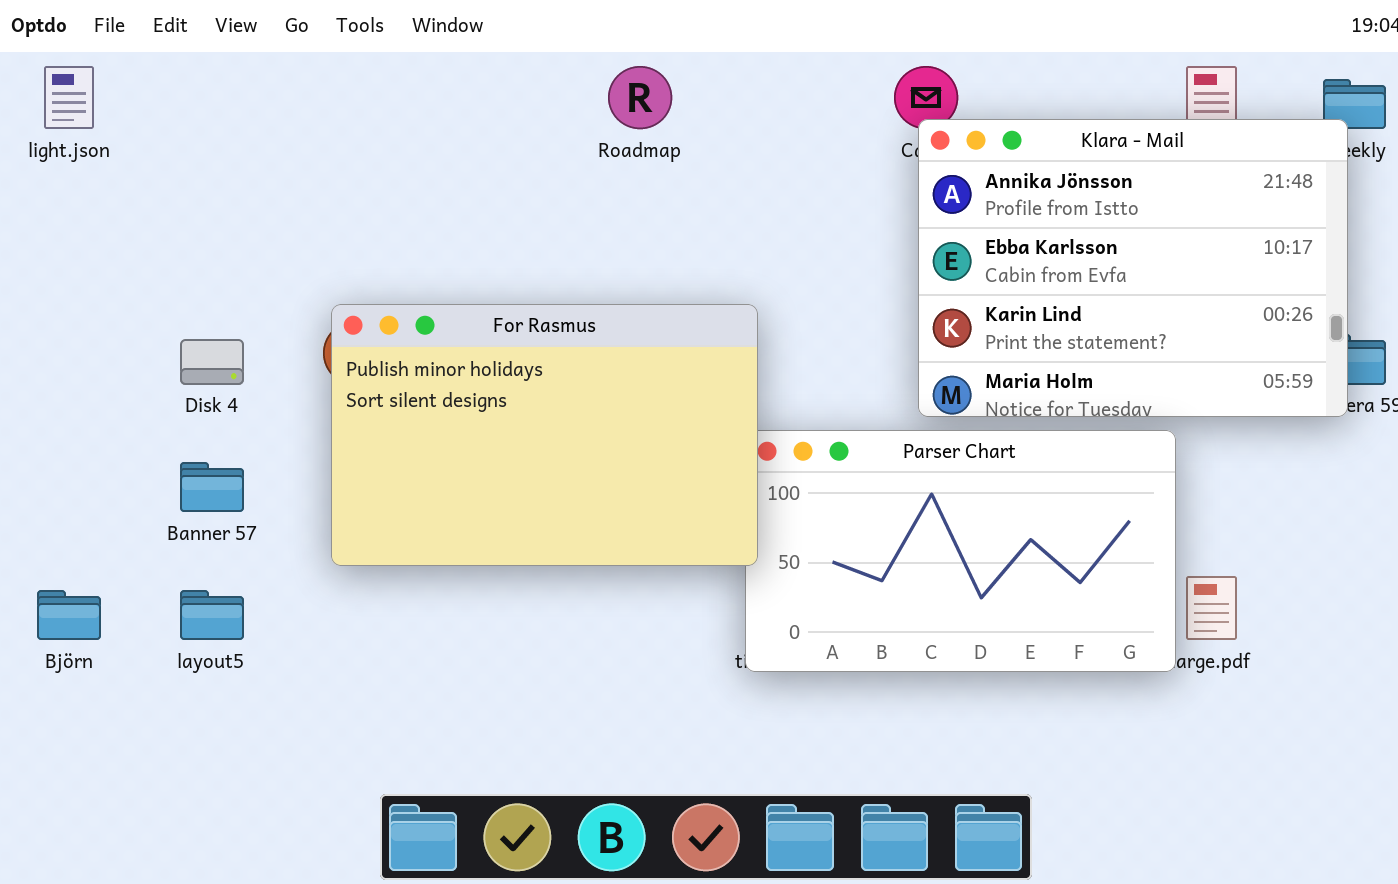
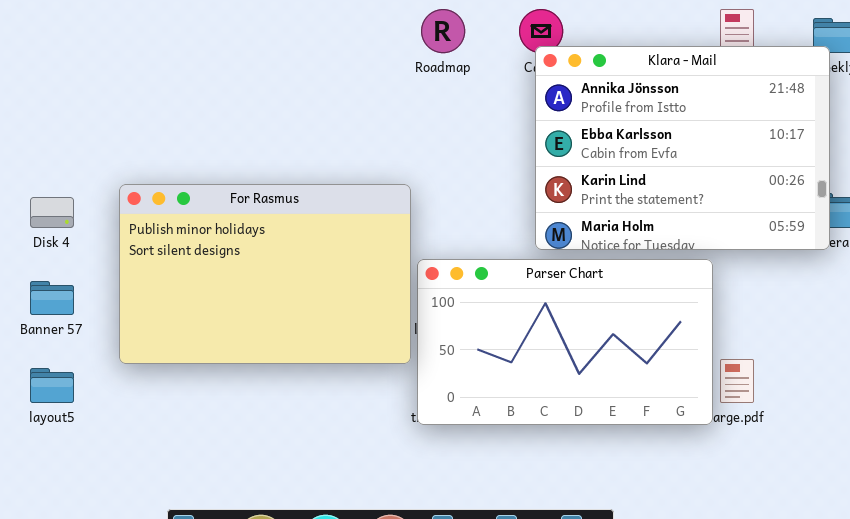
Roadmap: [608,66,672,129] -> [421,9,465,53], moved
For Rasmus: [331,304,758,566] -> [119,184,411,364], moved

